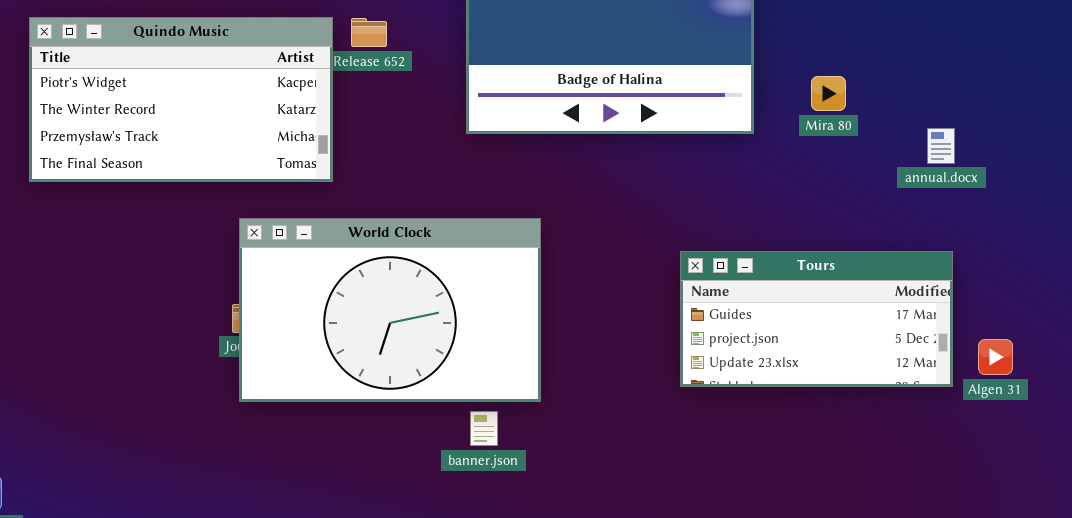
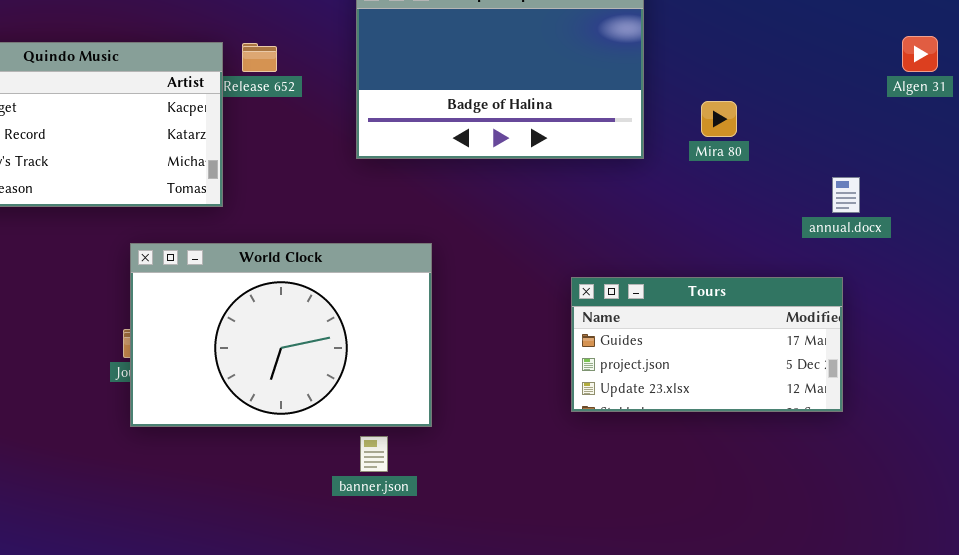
annual.docx: [927,128,955,164] -> [832,177,860,213], moved
Algen 31: [978,339,1013,375] -> [902,36,938,72], moved

